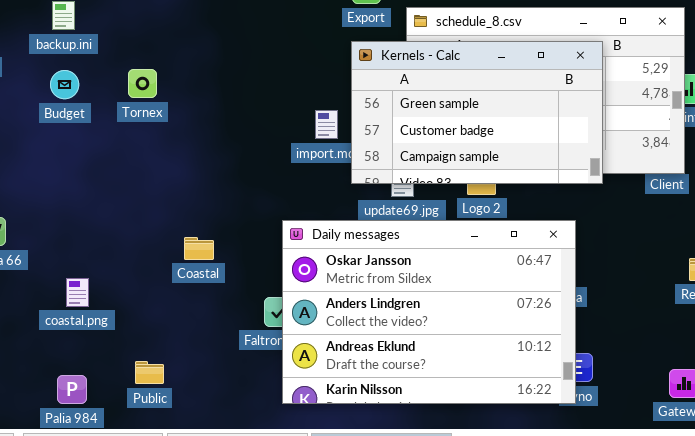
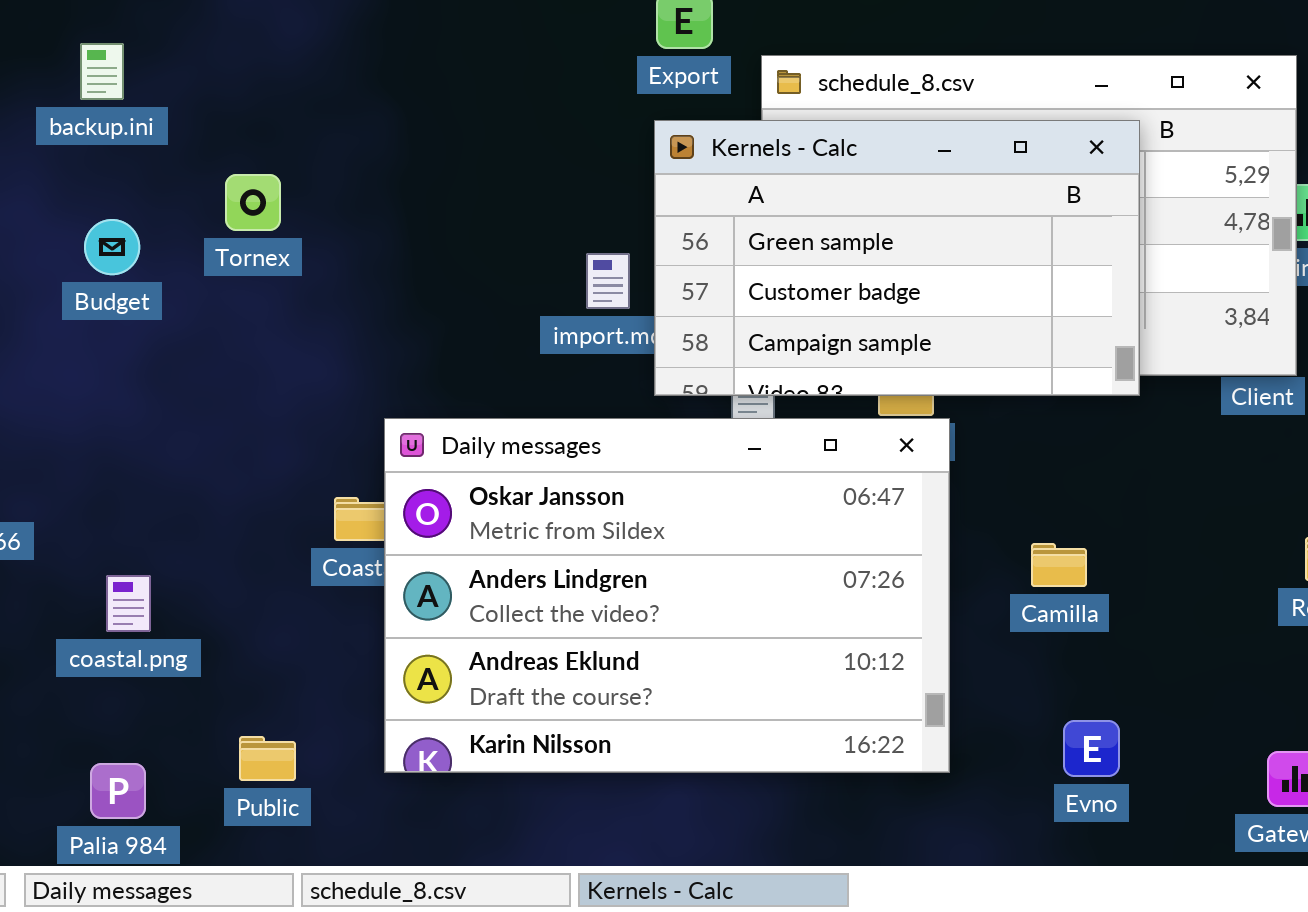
Budget: [50,70,79,99] -> [84,219,140,275], moved
Daily messages: [282,220,576,404] -> [384,418,950,773], moved

